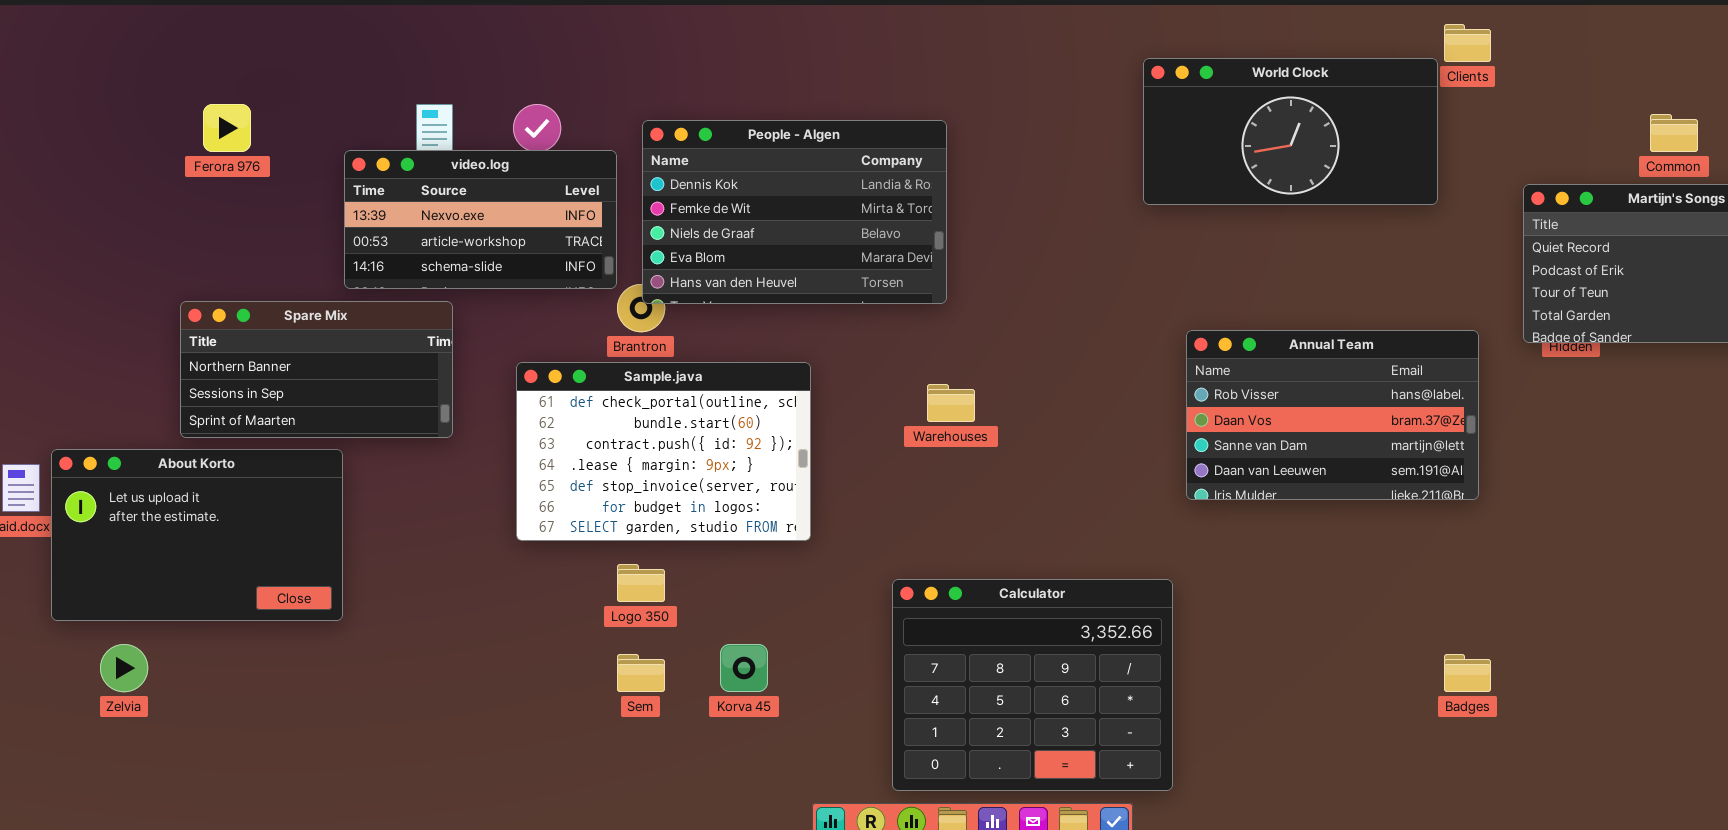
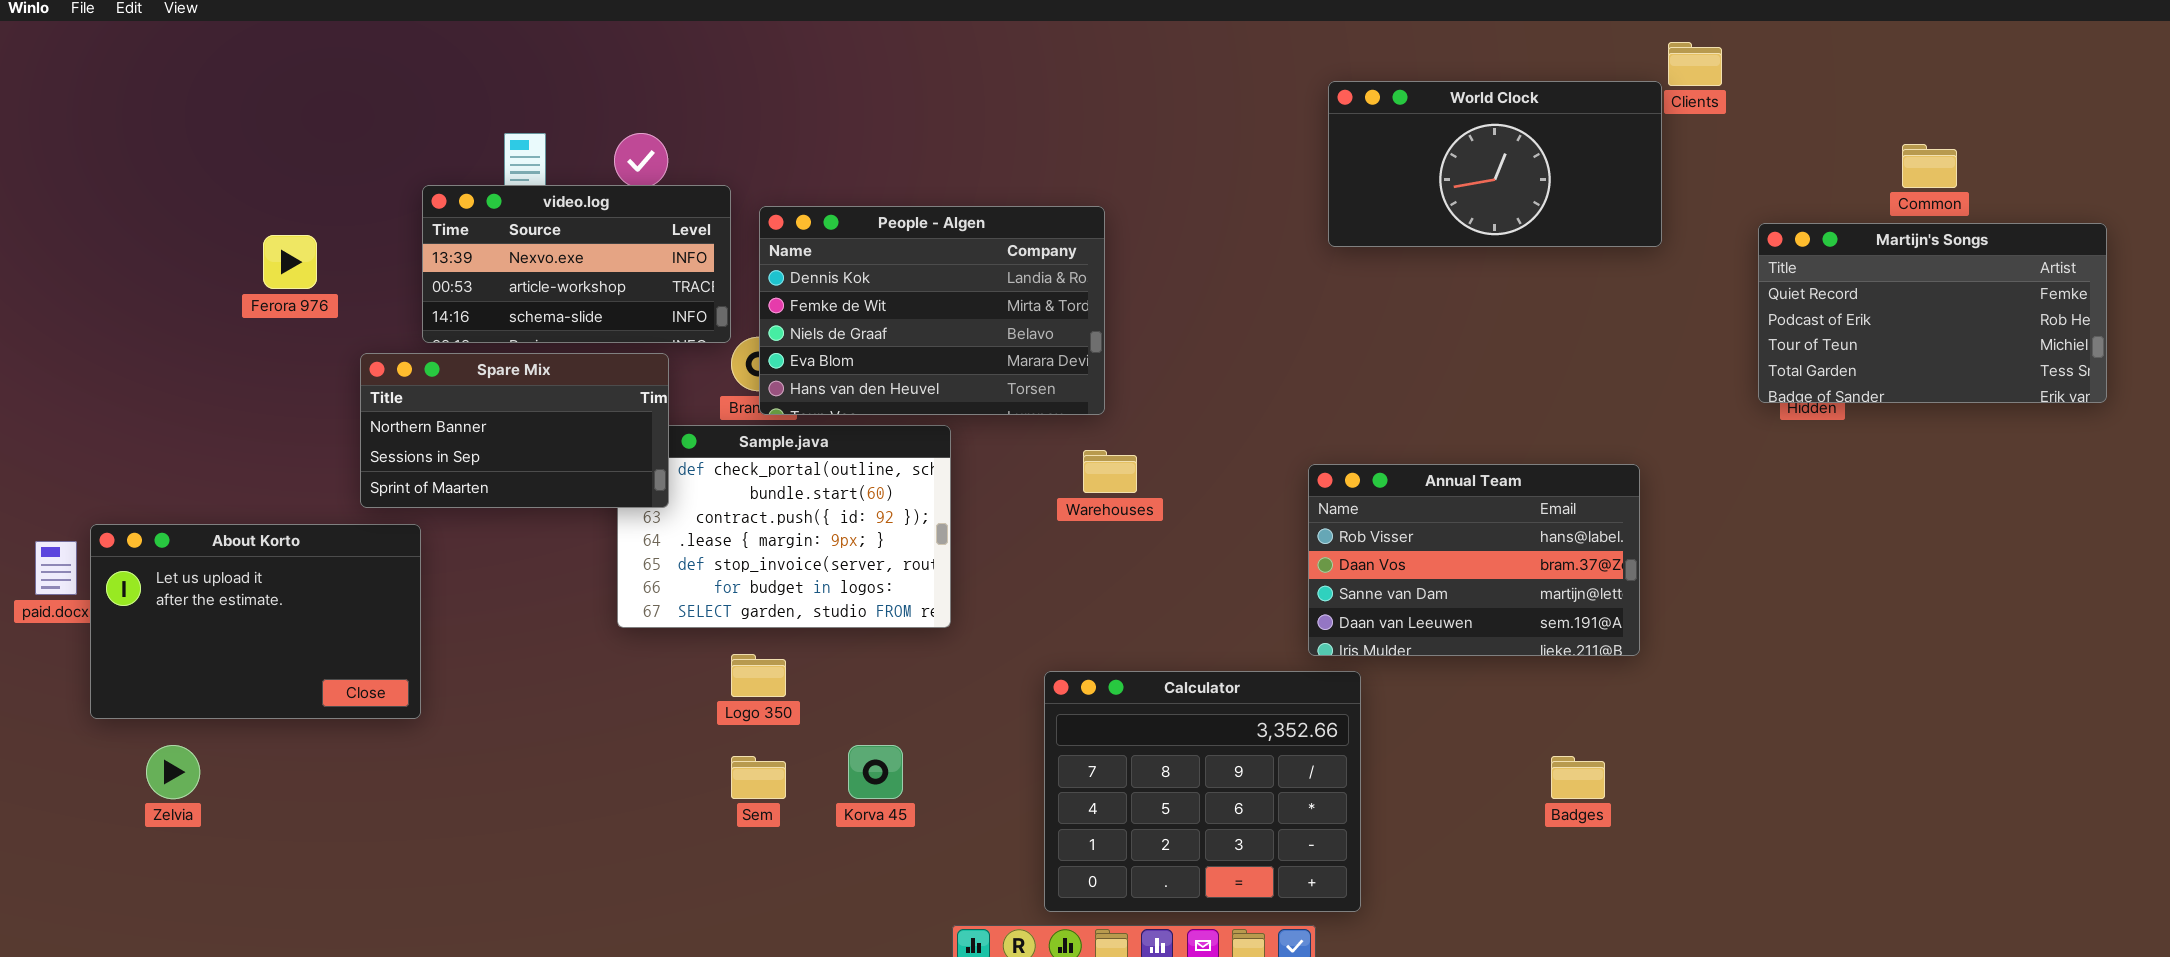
Ferora 976: [203,104,251,152] -> [263,235,317,289], moved
People - Algen: [642,120,947,304] -> [759,206,1105,415], moved
Spare Mix: [180,301,453,438] -> [360,353,669,508], moved
Annual Team: [1186,330,1479,500] -> [1308,464,1640,656], moved
Badges: [1444,654,1491,692] -> [1551,756,1605,799], moved

